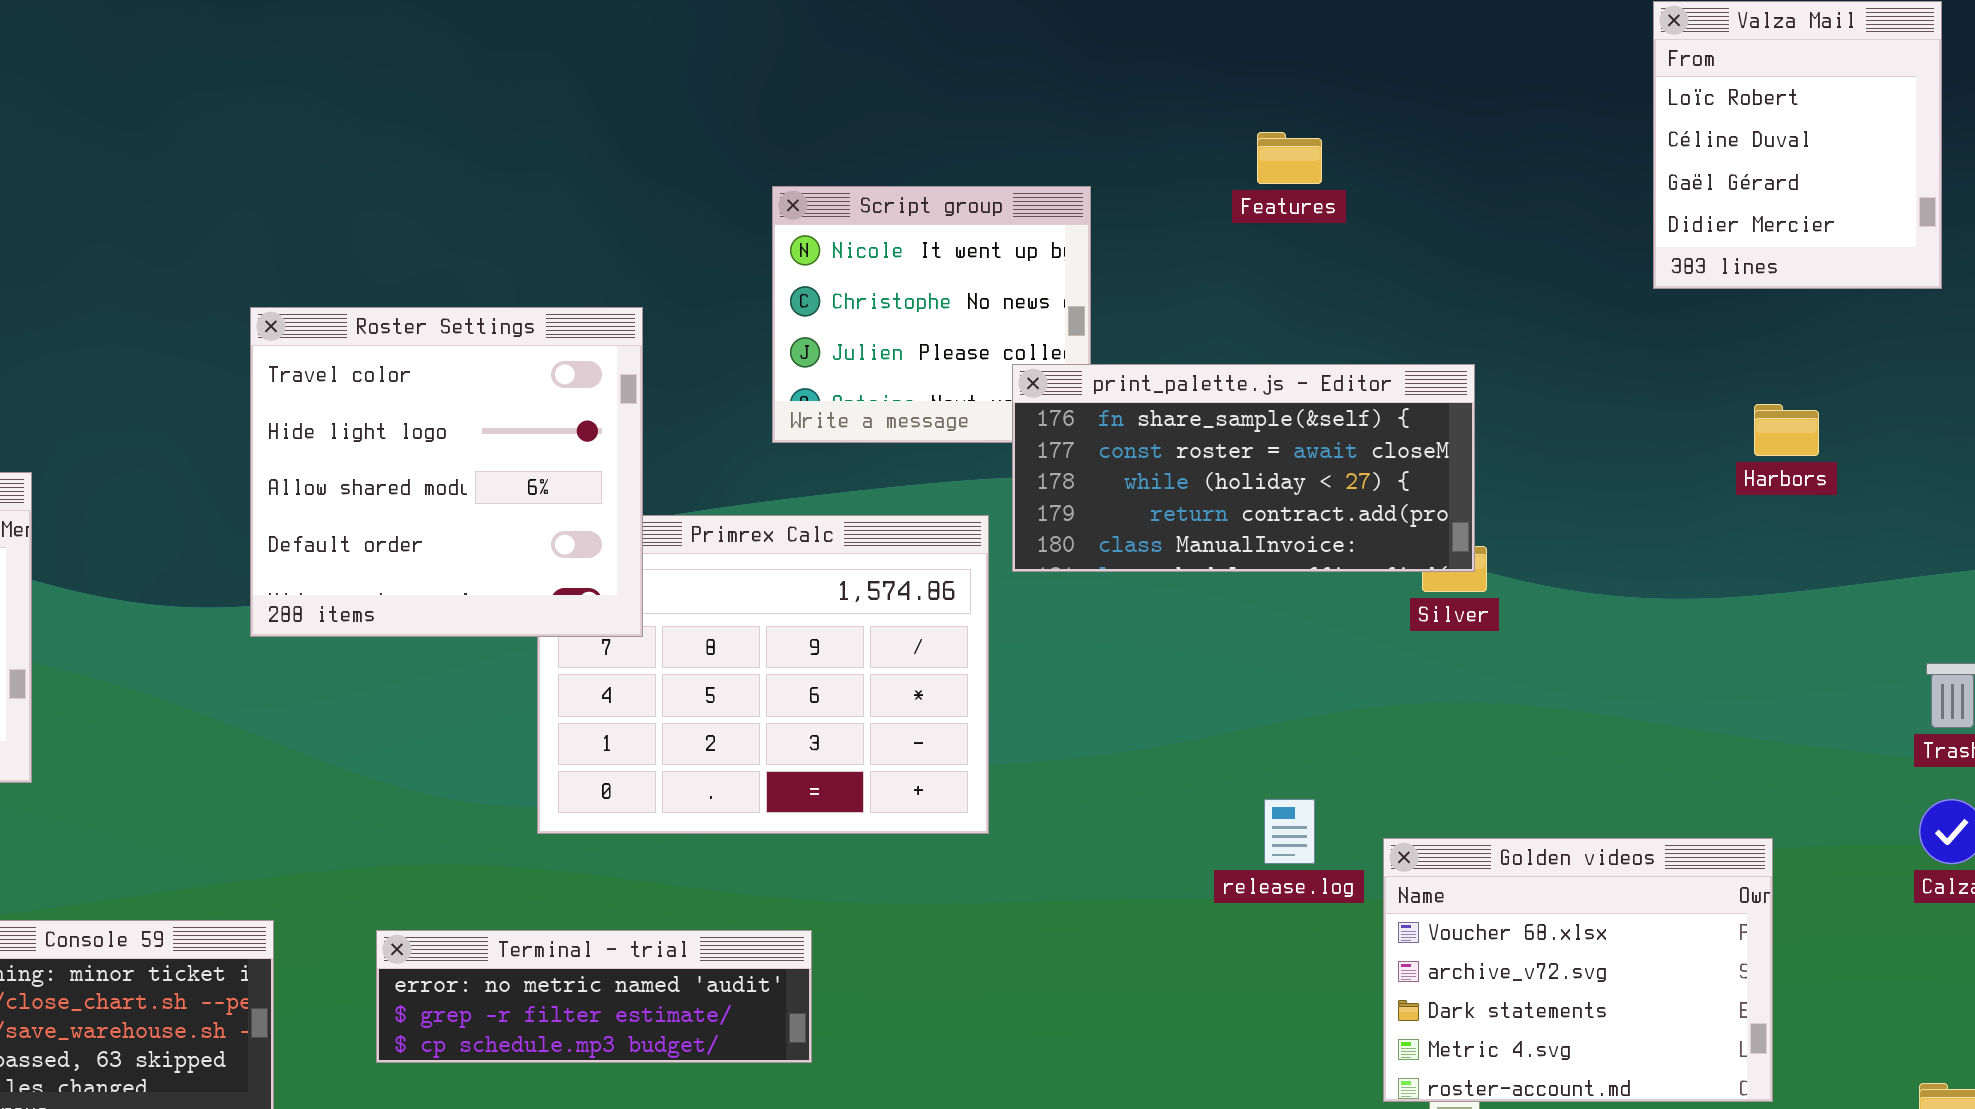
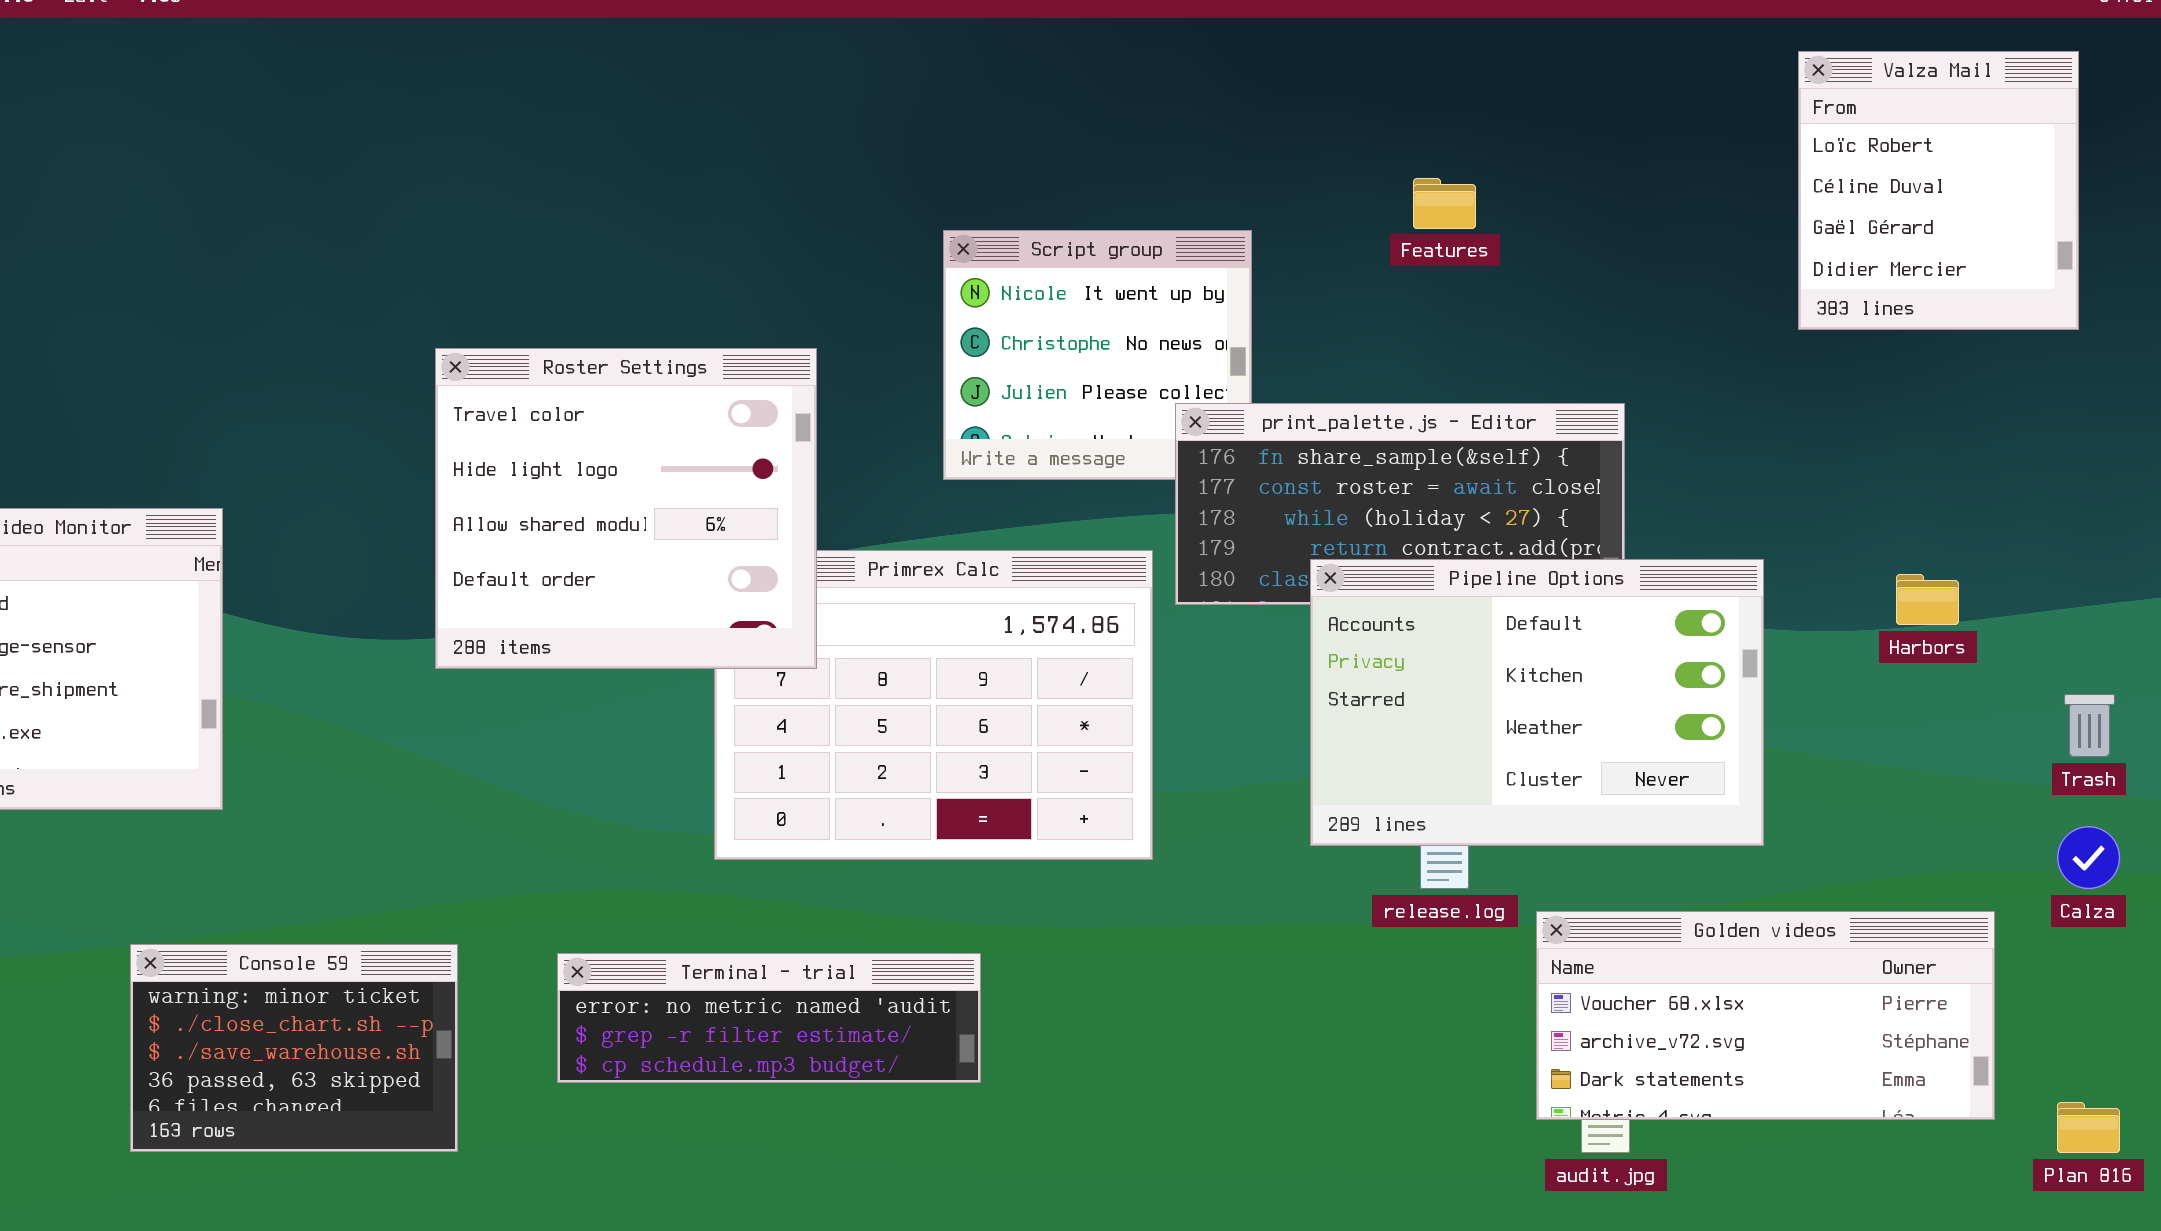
Harbors: [1754,404,1819,456] -> [1896,574,1959,625], moved
Pipeline Options: none -> [1310,559,1764,846], opened
Golden videos: [1383,838,1773,1102] -> [1536,911,1995,1120], resized

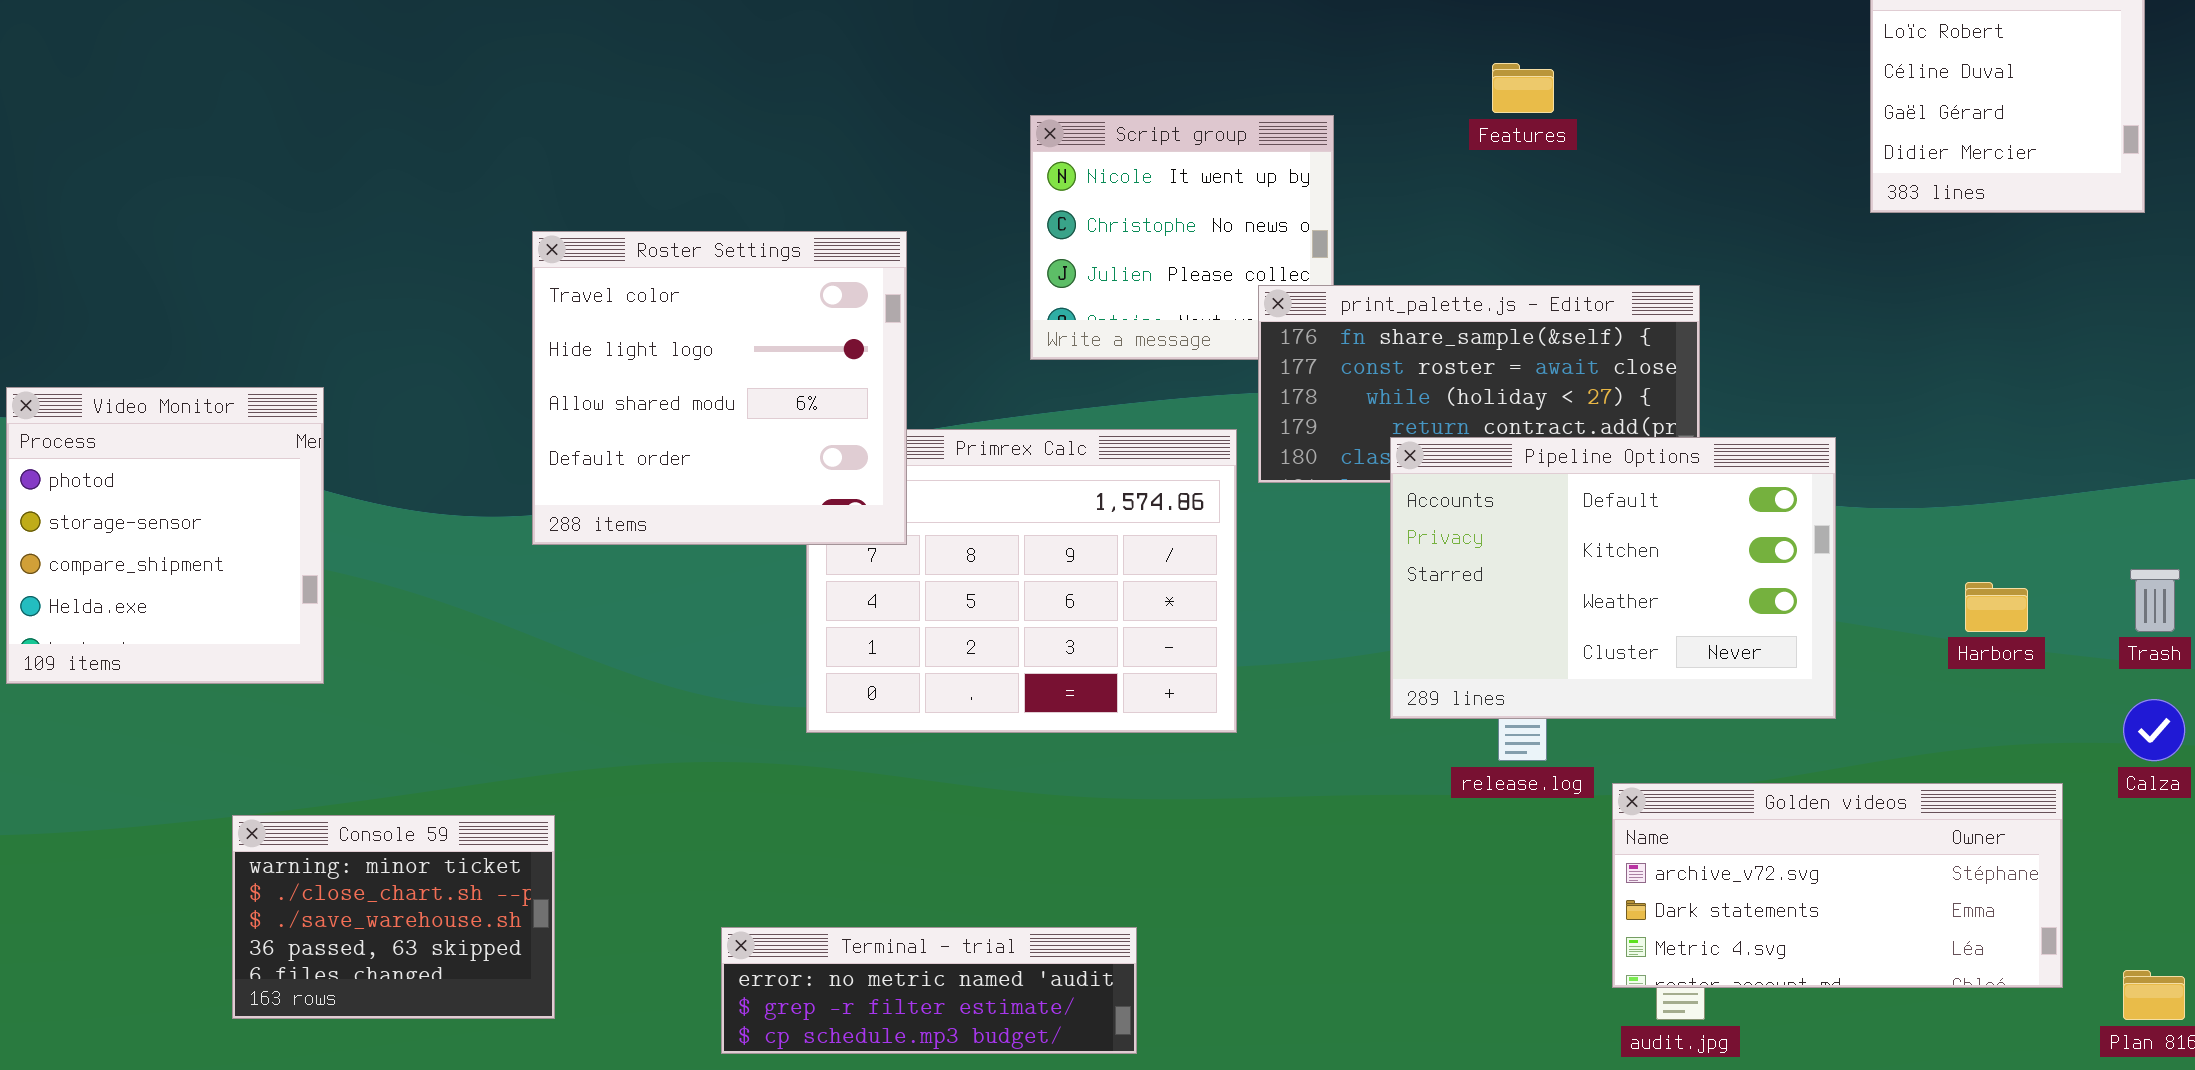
Harbors: [1896,574,1959,625] -> [1965,582,2028,632], moved
Golden videos: [1536,911,1995,1120] -> [1612,783,2063,988], scrolled down 1 row
Terminal - trial: [557,953,981,1083] -> [721,927,1137,1054], moved

